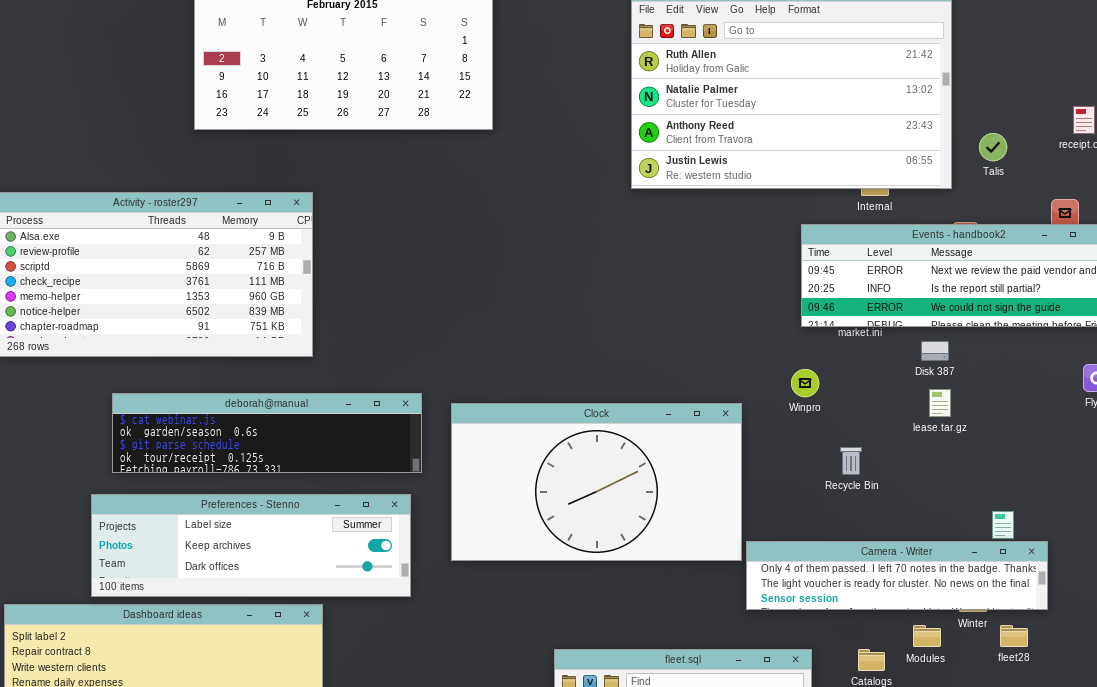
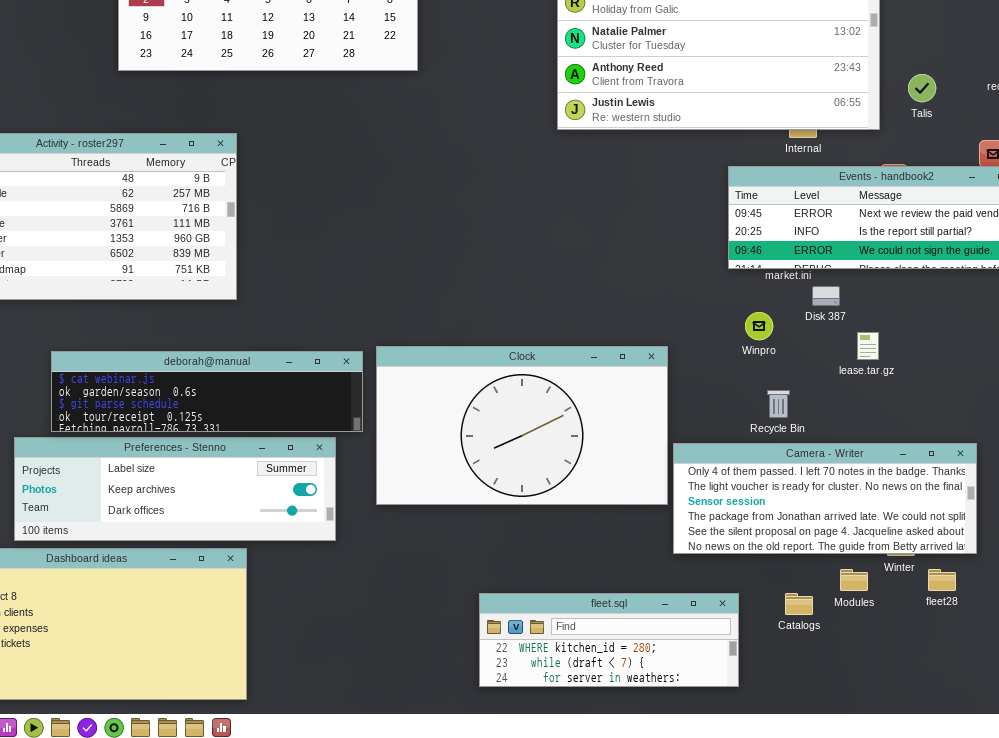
Disk 387: [921,341,949,361] -> [812,286,840,306], moved
Winpro: [791,369,819,397] -> [745,312,773,340], moved
deborah@manual: [112,393,422,473] -> [51,351,363,432], moved
Camera - Writer: [746,541,1048,610] -> [673,443,977,554], resized

